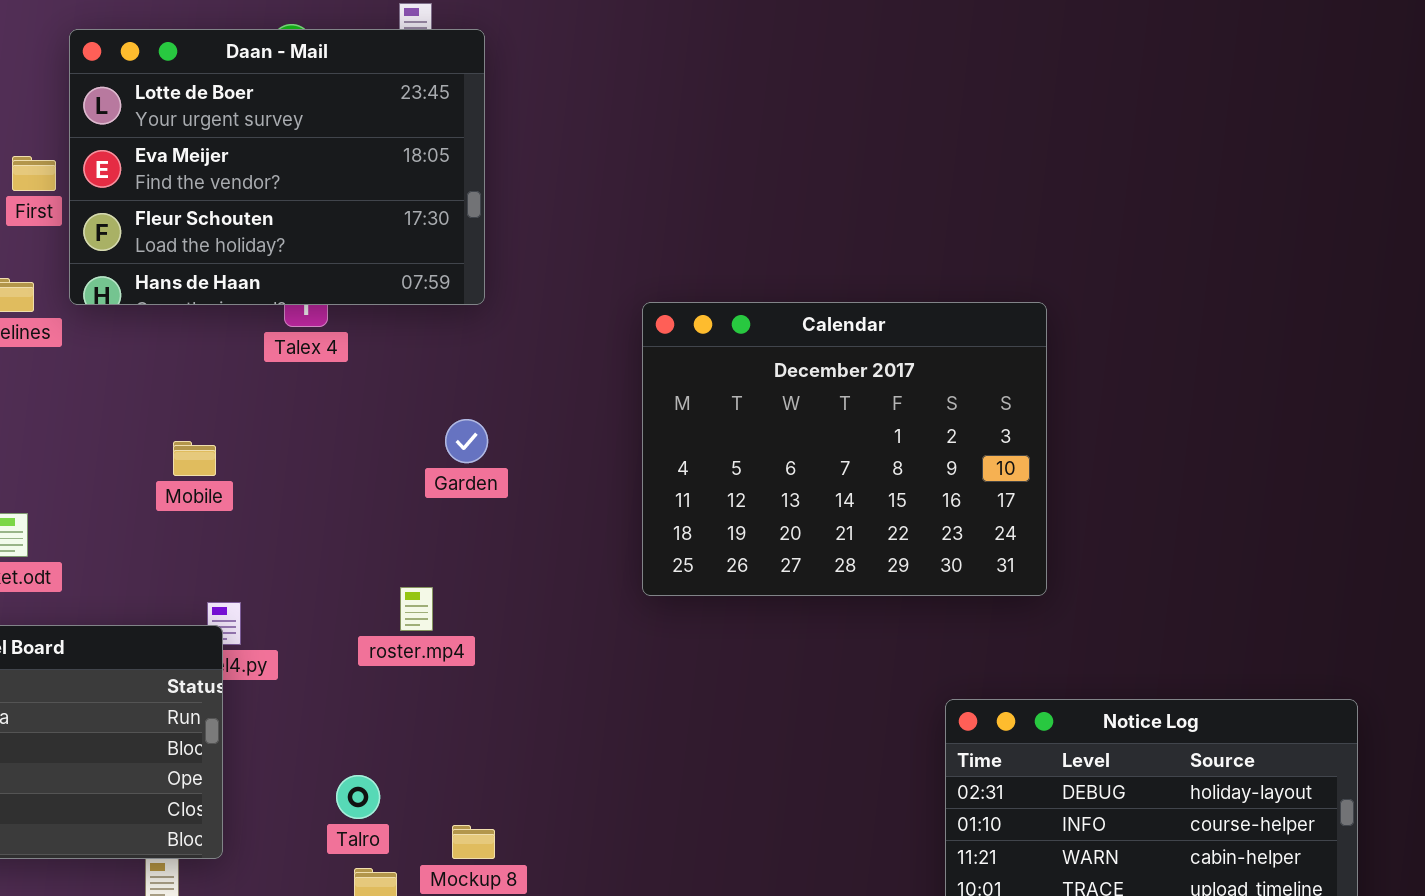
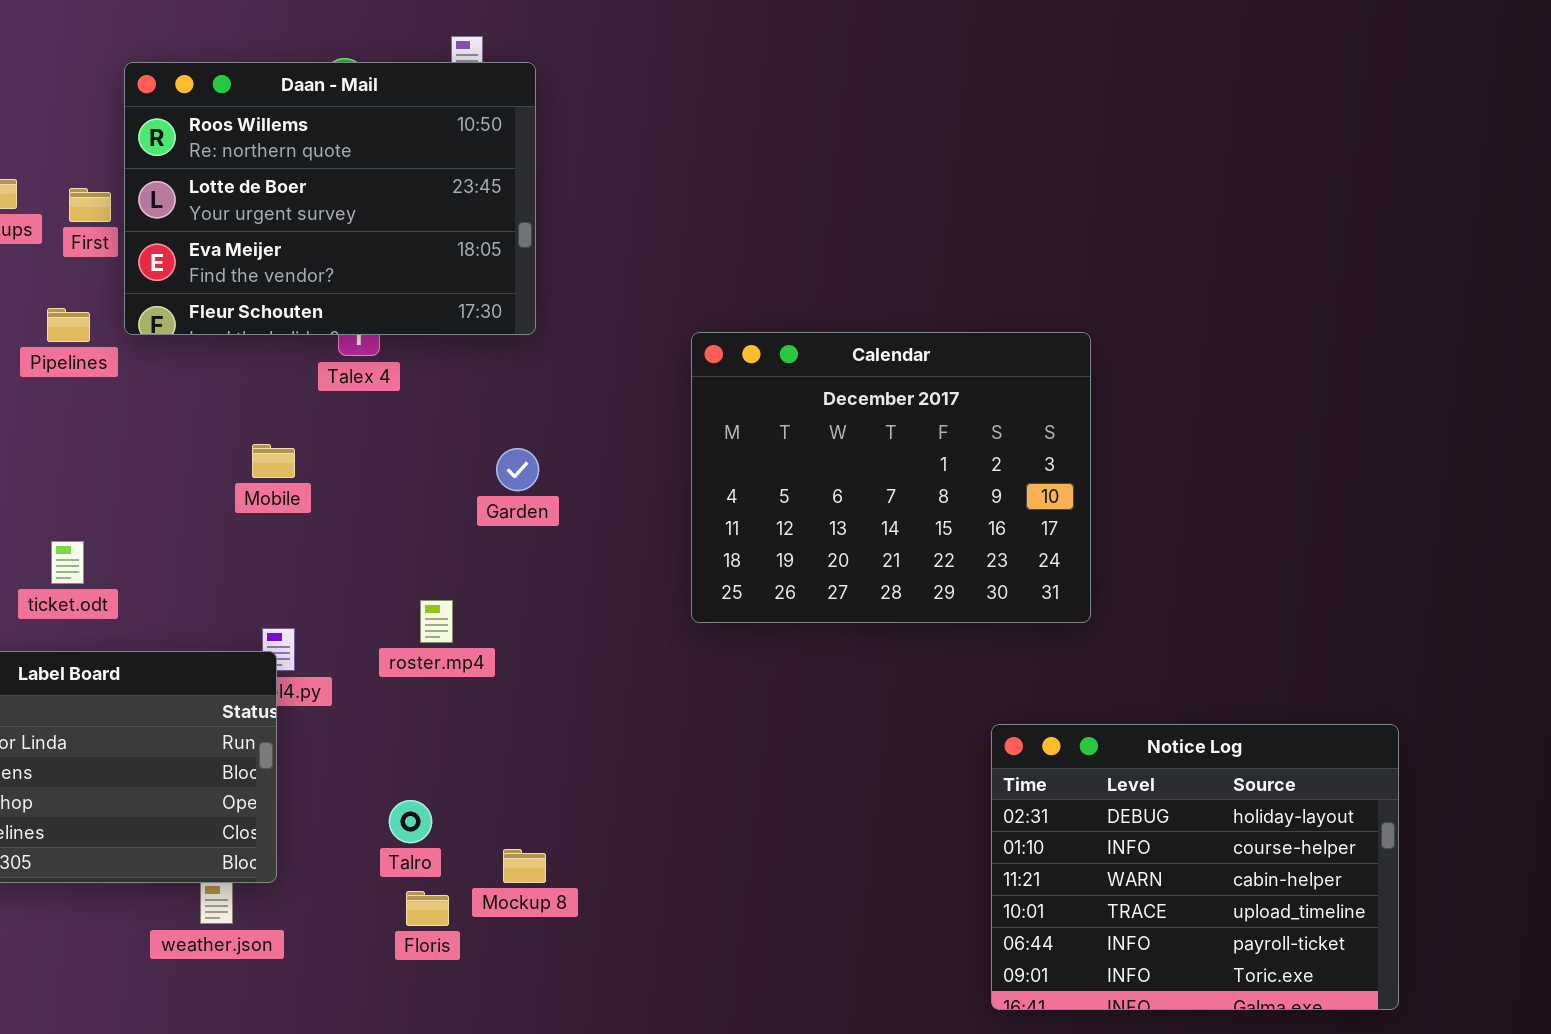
Daan - Mail: [69,29,485,305] -> [124,62,536,335], scrolled up 1 row
Mobile: [173,441,216,476] -> [252,444,295,478], moved
roster.mp4: [400,587,433,631] -> [420,600,453,643], moved

